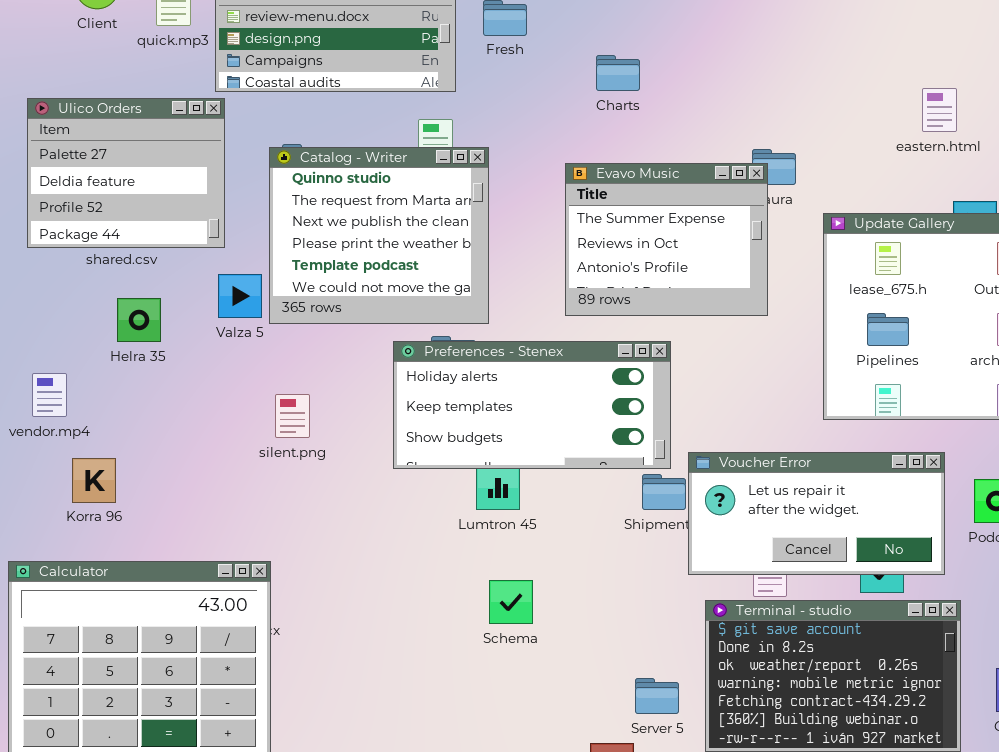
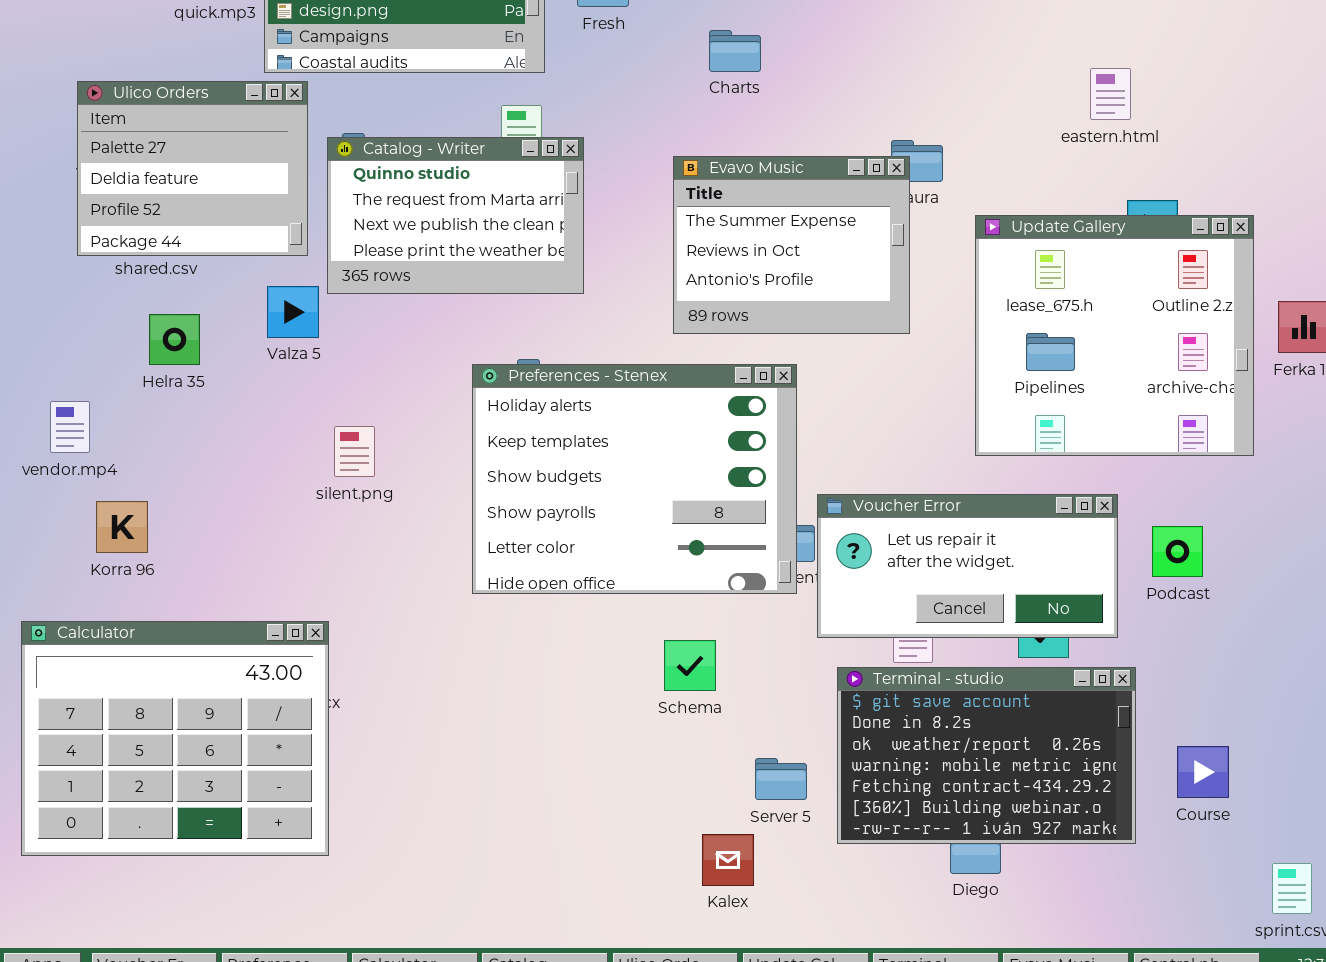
Ulico Orders: [27,98,225,248] -> [77,81,308,256], moved
Catalog - Writer: [269,147,489,324] -> [327,137,584,294], resized
Preferences - Stenex: [393,341,671,469] -> [472,364,797,594], resized
Schema: [489,580,533,624] -> [664,640,716,691], moved

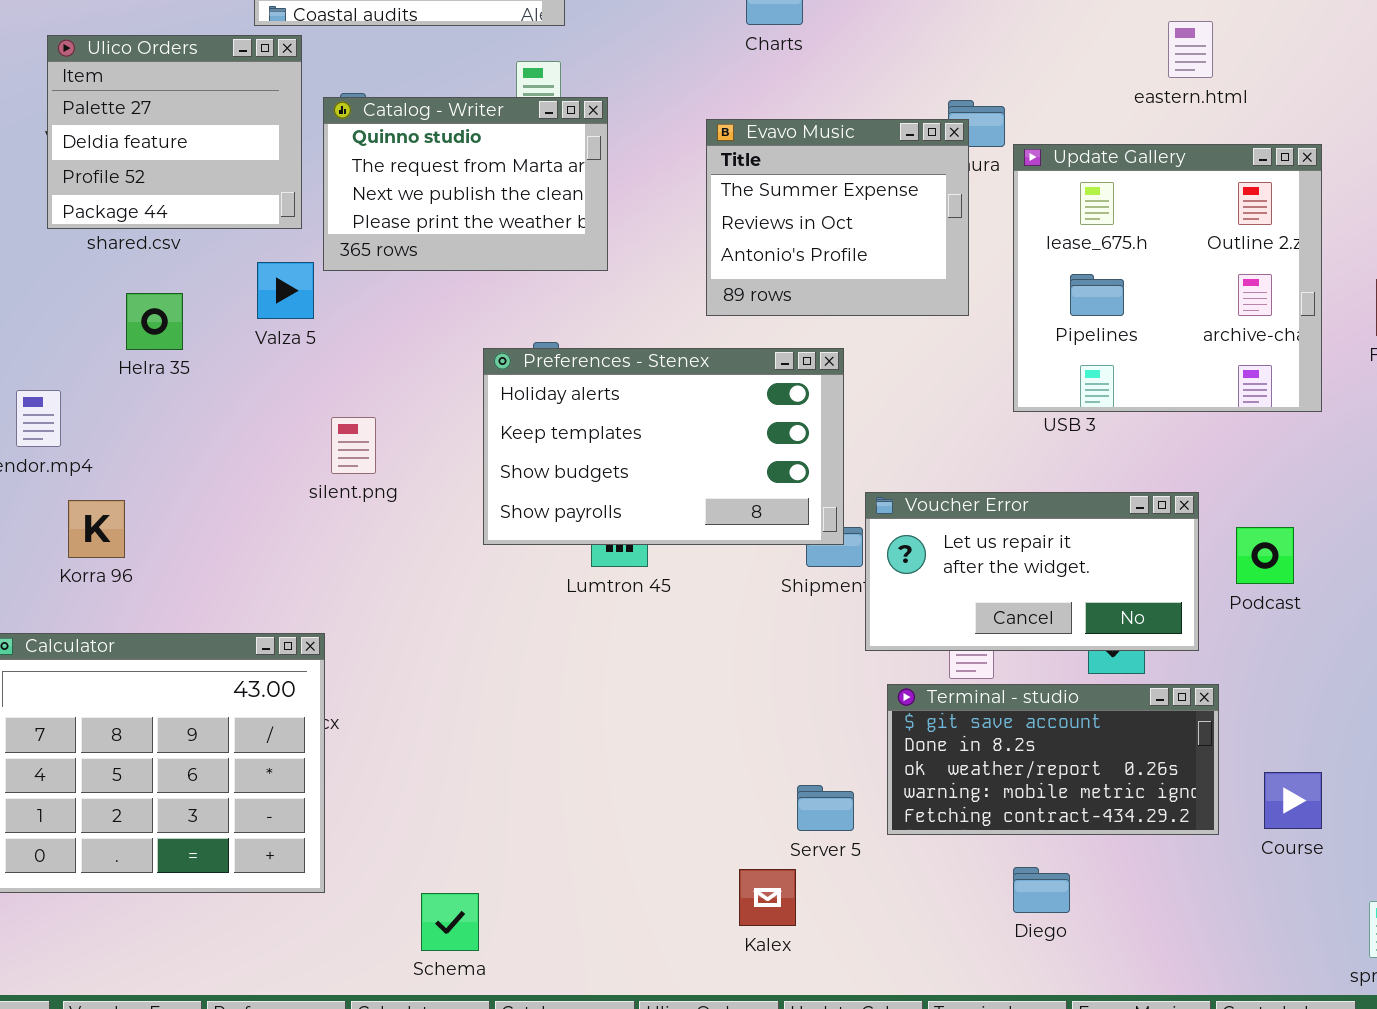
Update Gallery: [975,215,1254,456] -> [1013,144,1322,412], moved
Preferences - Stenex: [472,364,797,594] -> [483,348,844,545], resized
Schema: [664,640,716,691] -> [421,893,479,951], moved
Terminal - studio: [837,667,1136,844] -> [887,684,1219,835], resized

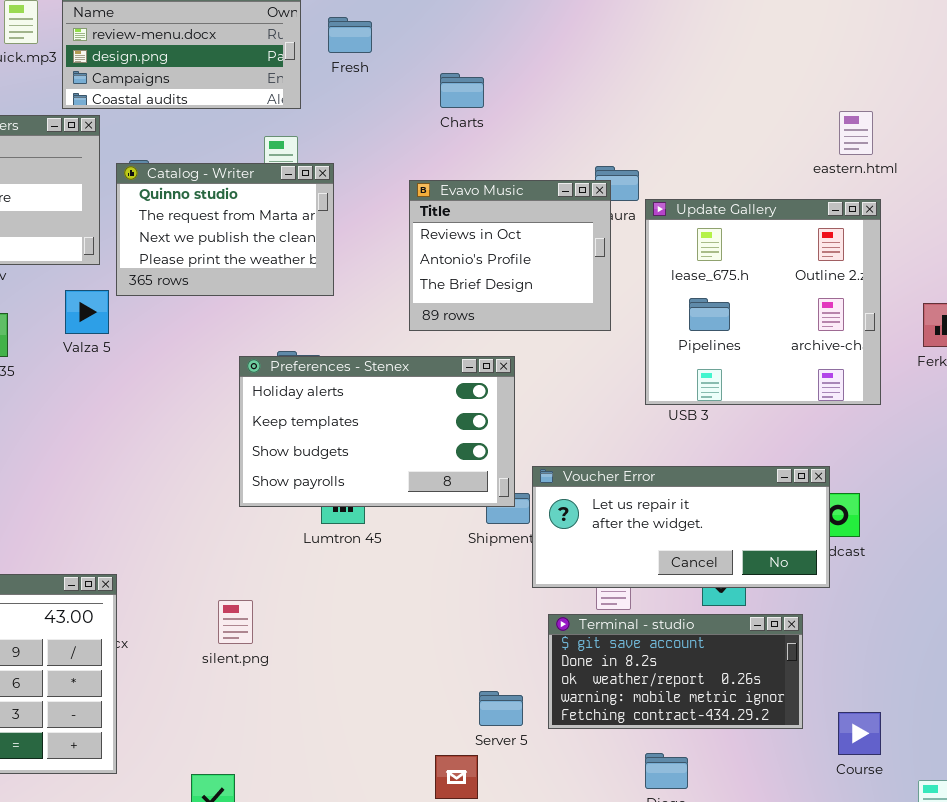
eastern.html: [1168,21,1213,78] -> [839,111,873,155], moved
Evavo Music: [706,119,969,316] -> [409,180,611,331], scrolled down 1 row
silent.png: [331,417,376,474] -> [218,600,253,644], moved
Voucher Error: [865,492,1199,651] -> [532,466,830,588], resized
Course: [1264,772,1322,829] -> [838,712,881,755], moved

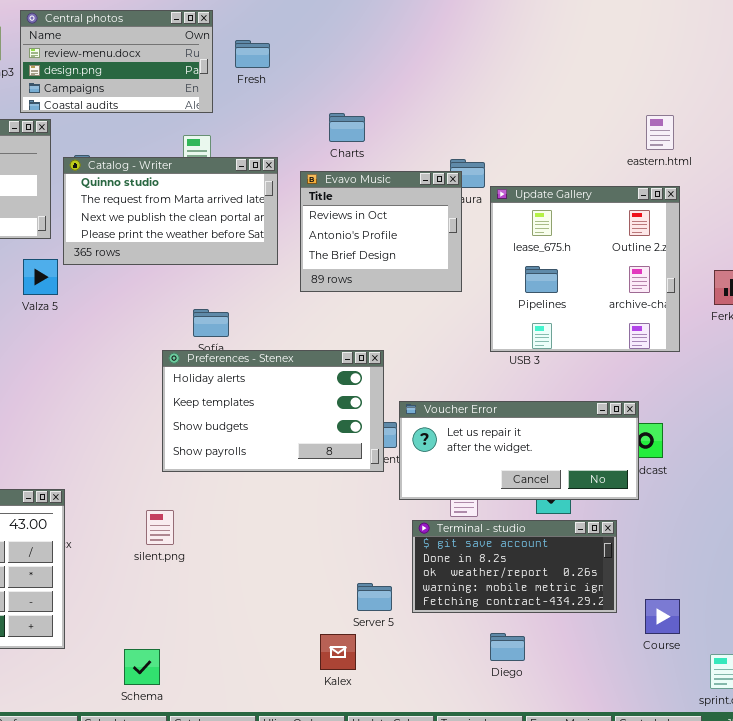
Charts: [440,73,484,108] -> [329,113,365,142], moved
Catalog - Writer: [116,163,334,296] -> [63,157,278,265], resized
Preferences - Stenex: [239,356,515,507] -> [162,350,384,472], moved

